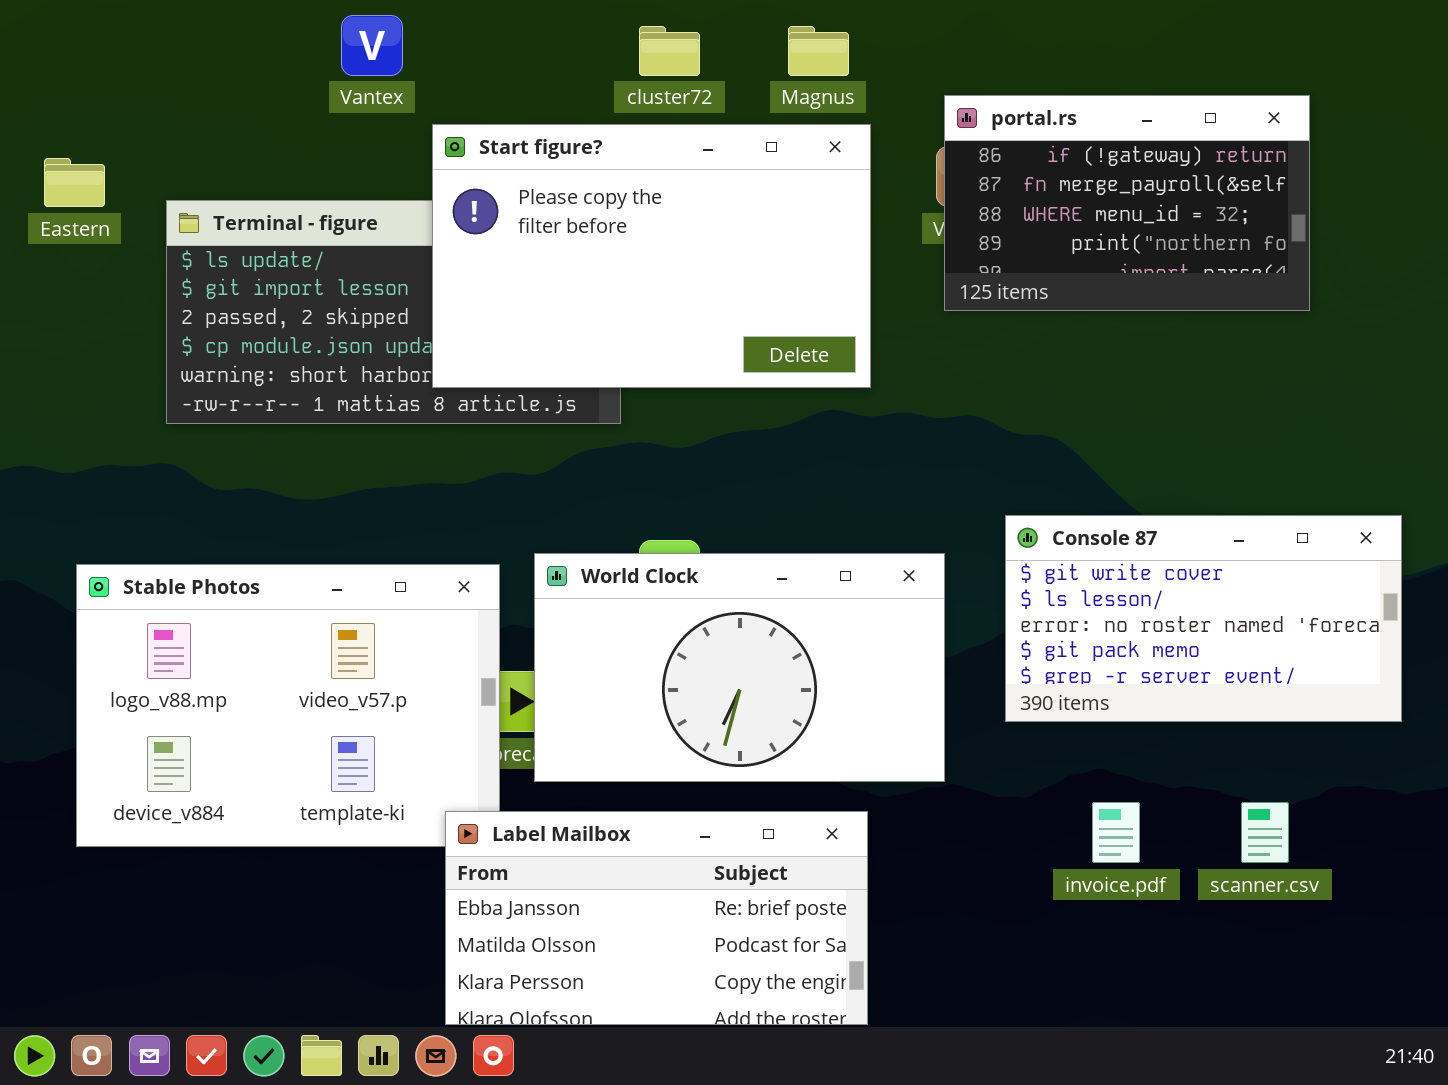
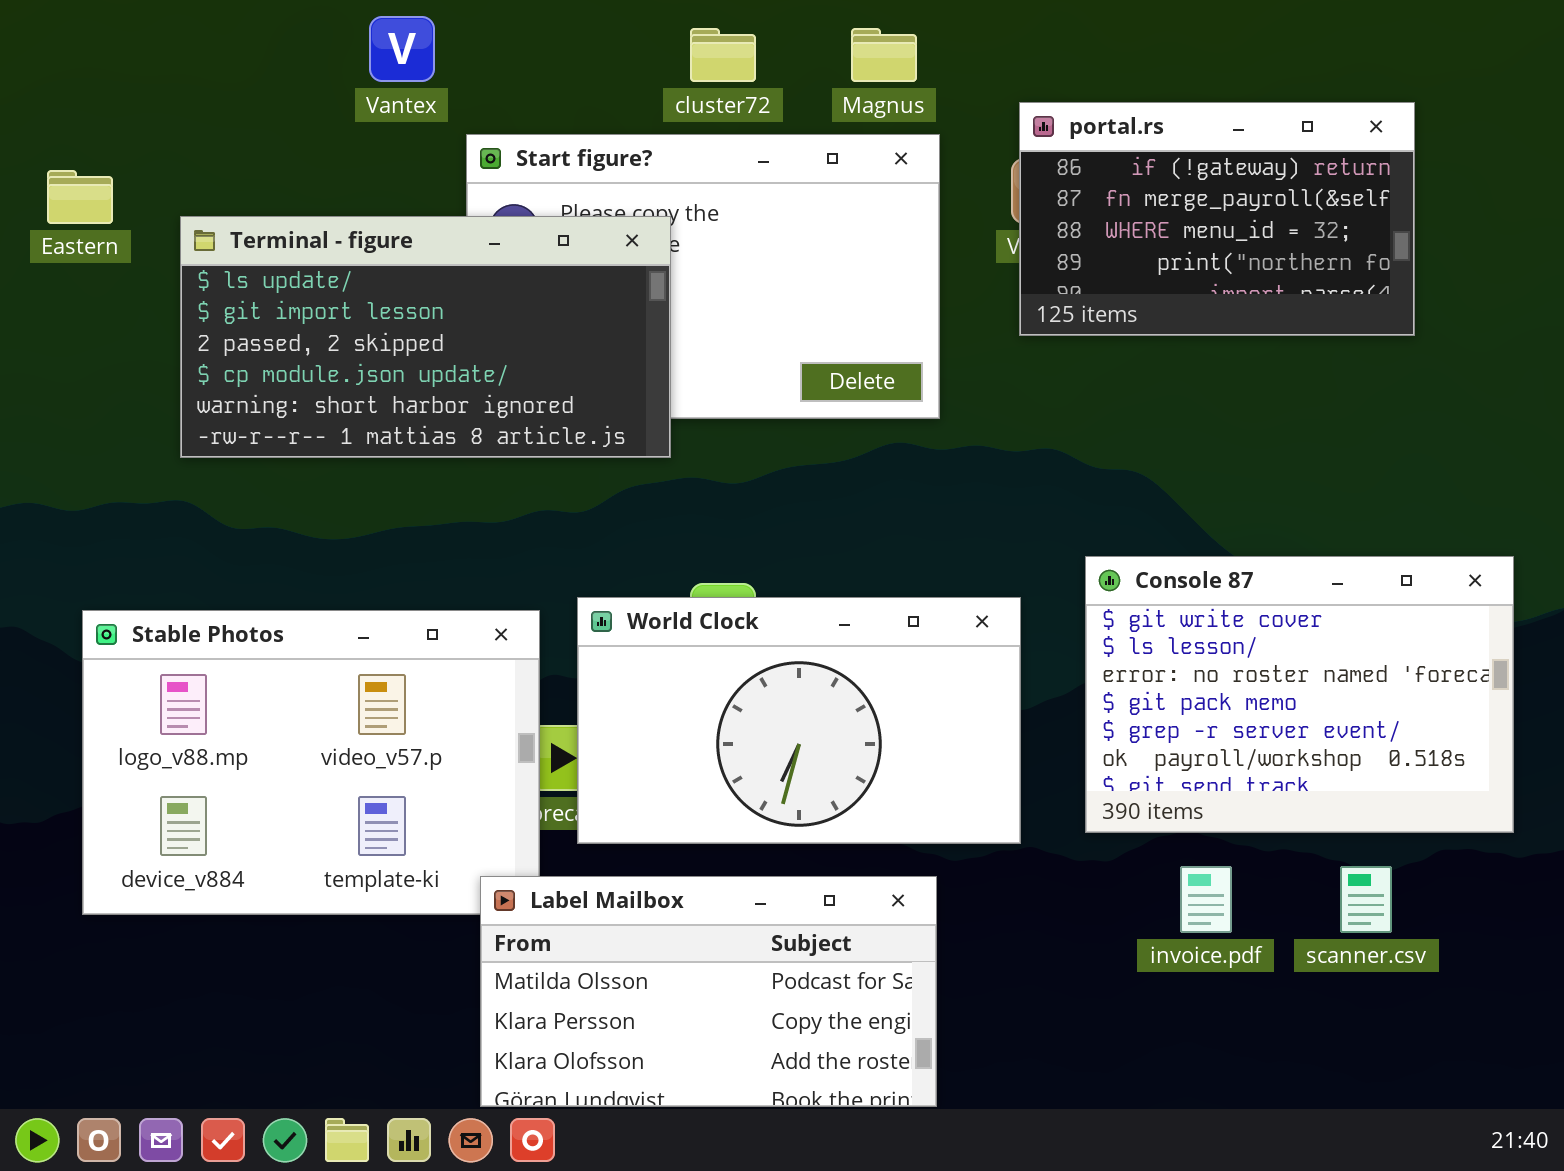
Terminal - figure: [166,200,621,424] -> [180,216,671,458], raised
Console 87: [1005,515,1402,722] -> [1085,556,1514,833], resized
Label Mailbox: [445,811,868,1025] -> [480,876,937,1107], scrolled down 1 row

